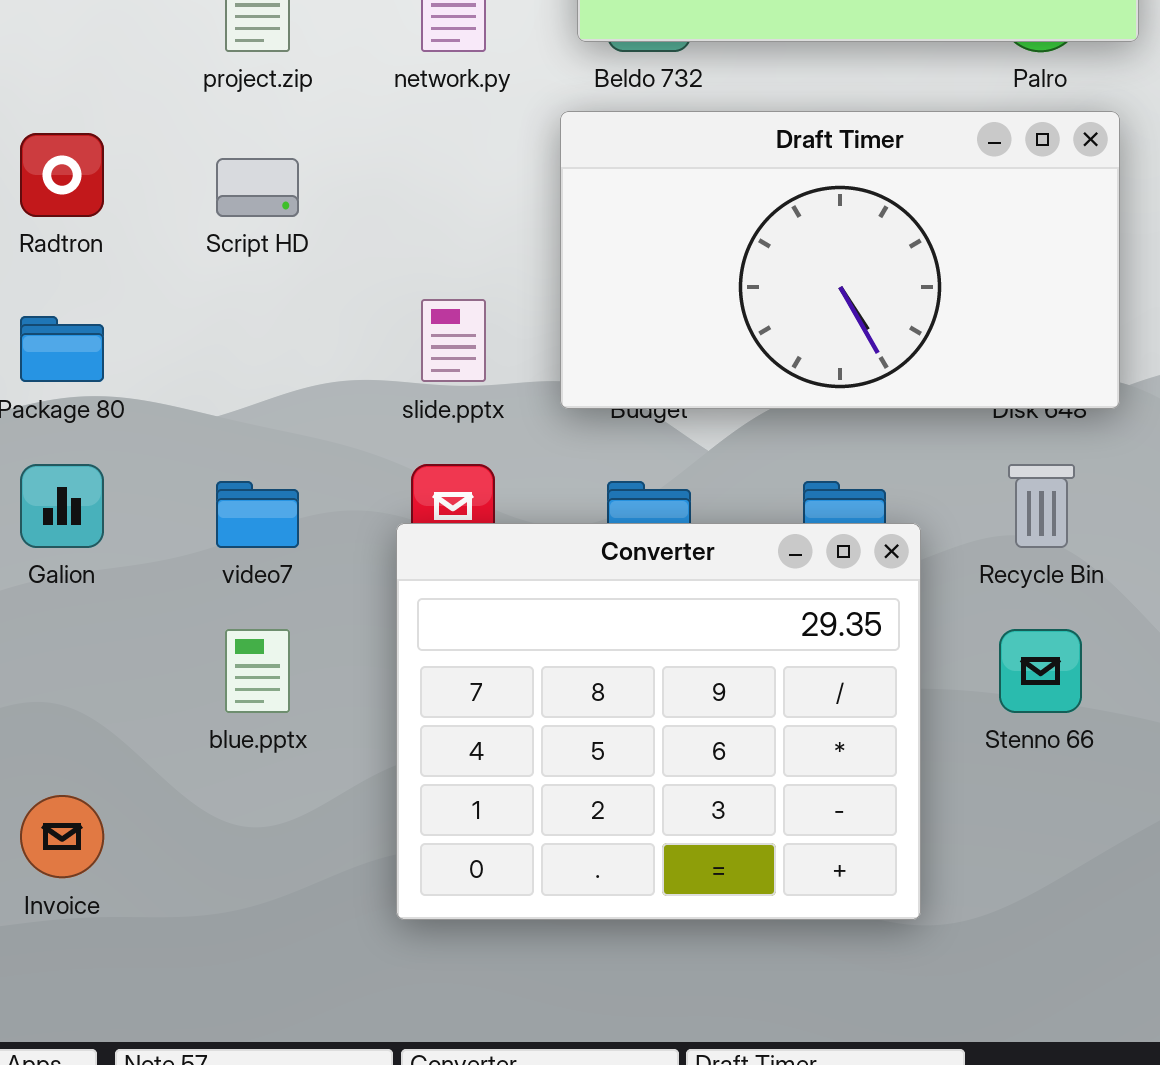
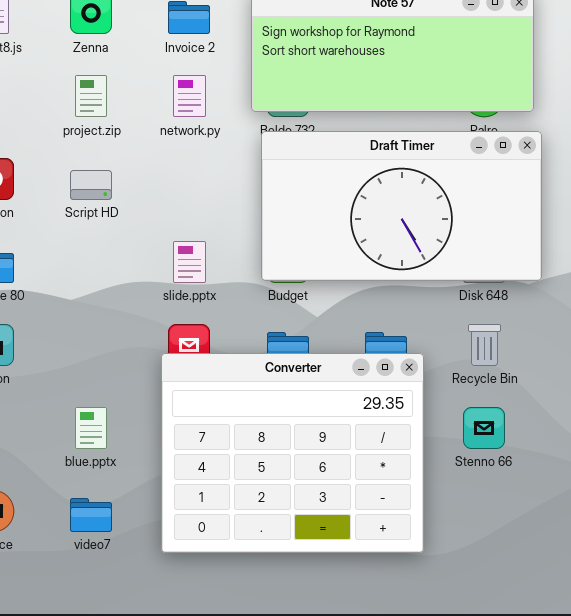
Draft Timer: [560,111,1120,409] -> [261,131,542,281], moved
video7: [216,481,299,548] -> [70,498,112,532], moved

